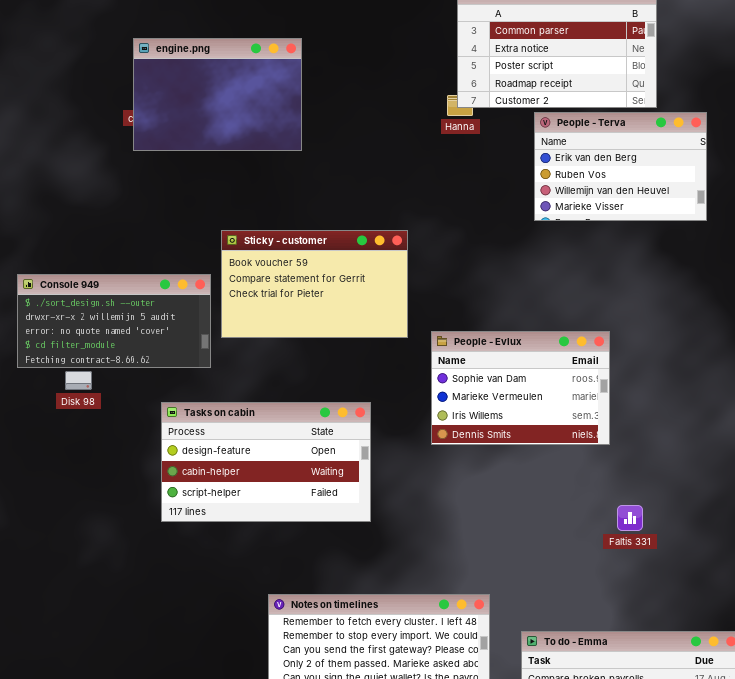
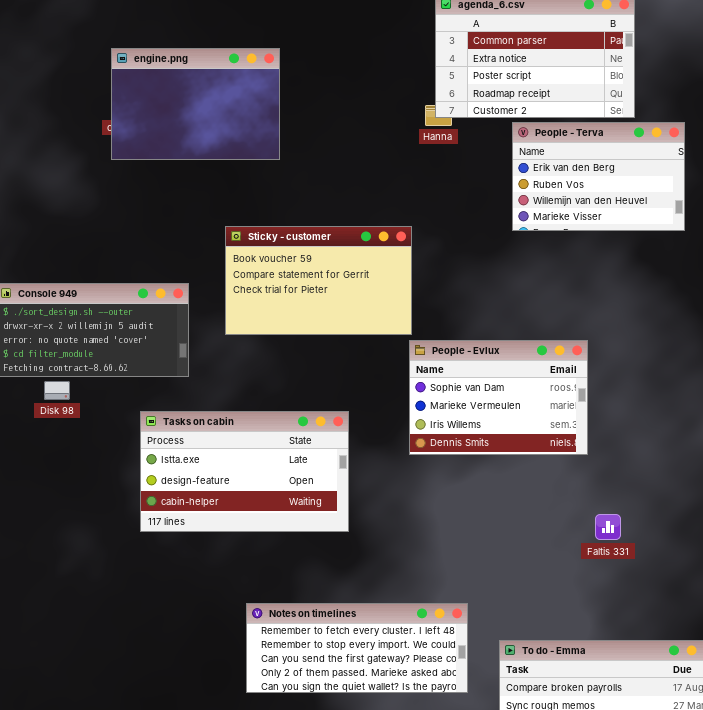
Sticky - customer: [221,230,408,338] -> [225,226,412,335], moved
Tasks on cabin: [161,402,371,522] -> [140,411,349,532], scrolled up 1 row

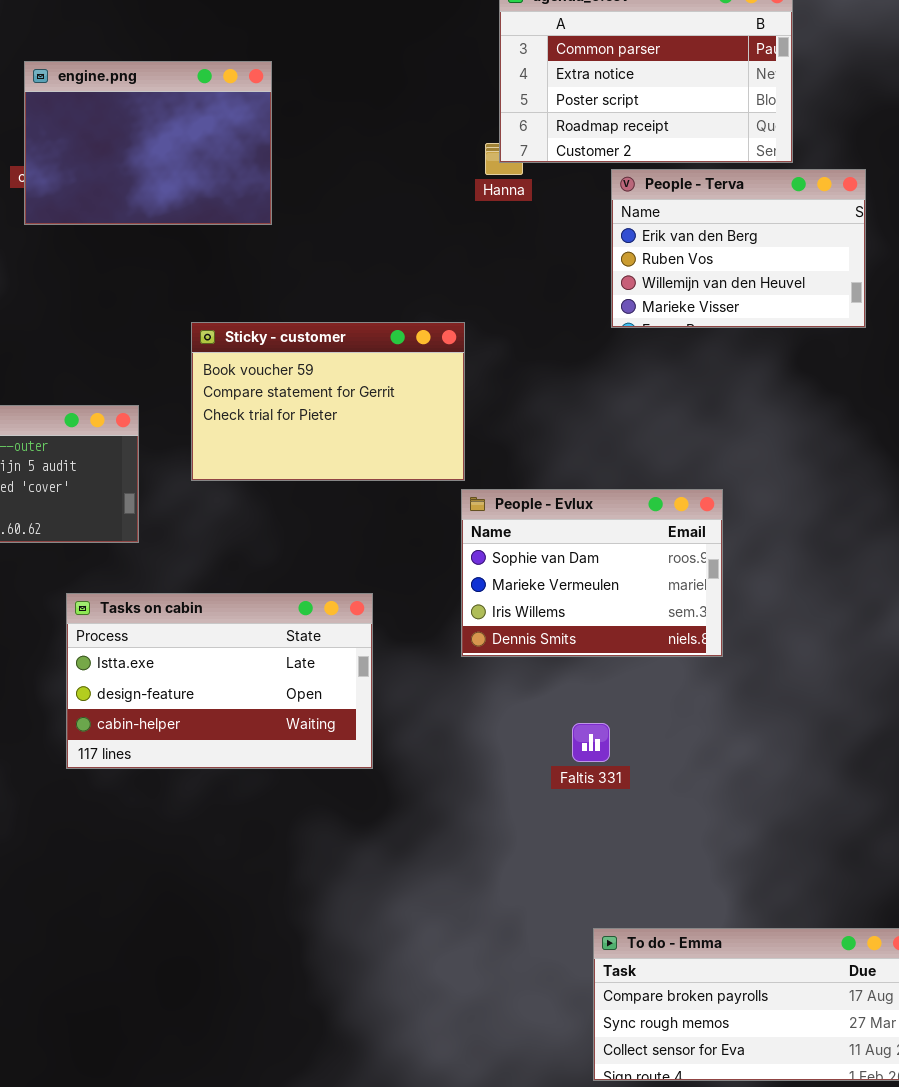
Faltis 331: [595,514,621,540] -> [572,723,610,762], moved
Notes on timelines: [246,603,468,693] -> none, closed

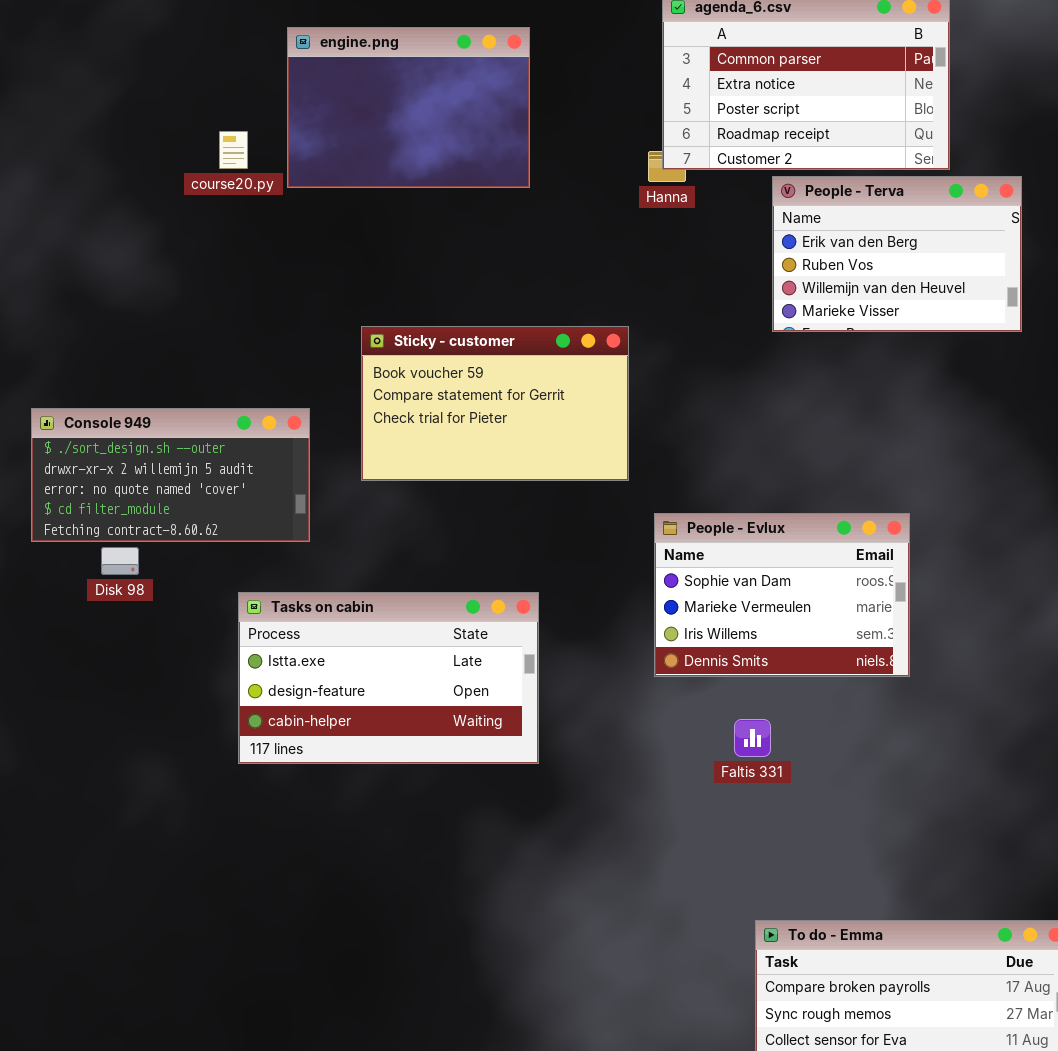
engine.png: [24,61,272,225] -> [287,27,530,188], moved
People - Evlux: [461,489,723,657] -> [654,513,910,677], moved

